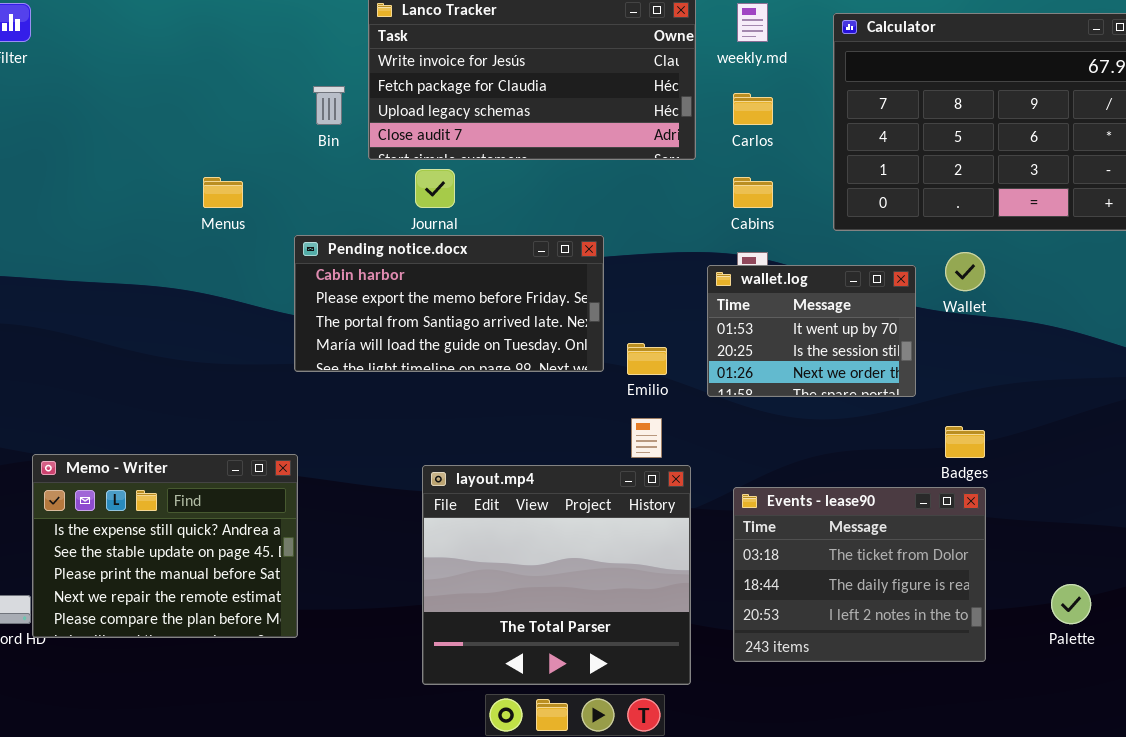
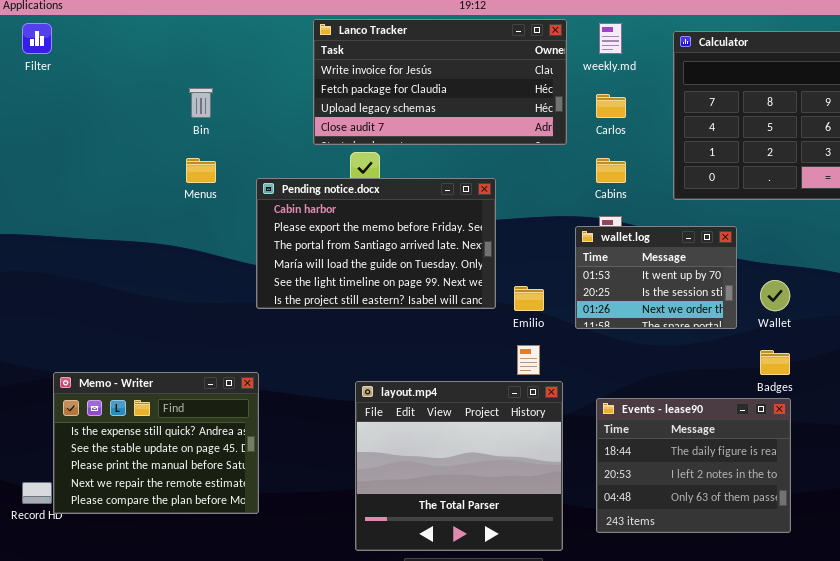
Bin: [313,86,345,125] -> [189,88,213,118], moved
Pending notice.docx: [294,235,604,372] -> [256,178,496,309], resized
Wallet: [945,252,985,291] -> [760,280,790,311], moved
Events - lease90: [733,487,986,662] -> [596,398,791,533], scrolled down 1 row

